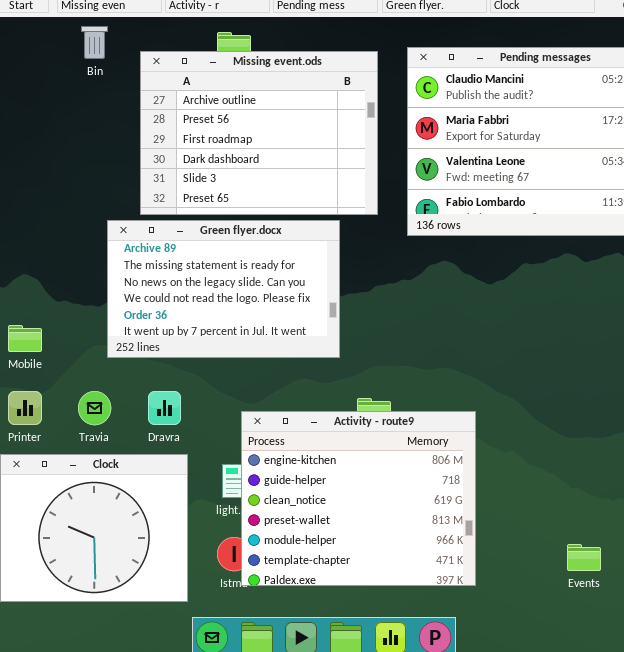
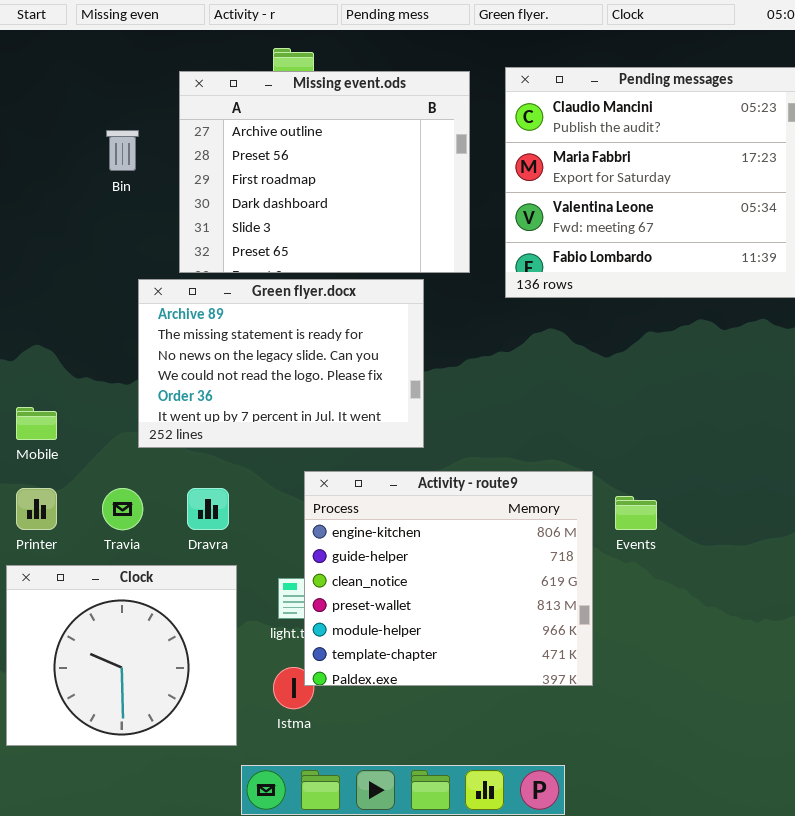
Bin: [81,26,108,59] -> [106,130,139,171], moved
Activity - route9: [241,411,476,586] -> [304,471,593,686], moved
Events: [567,544,601,571] -> [615,496,657,530], moved

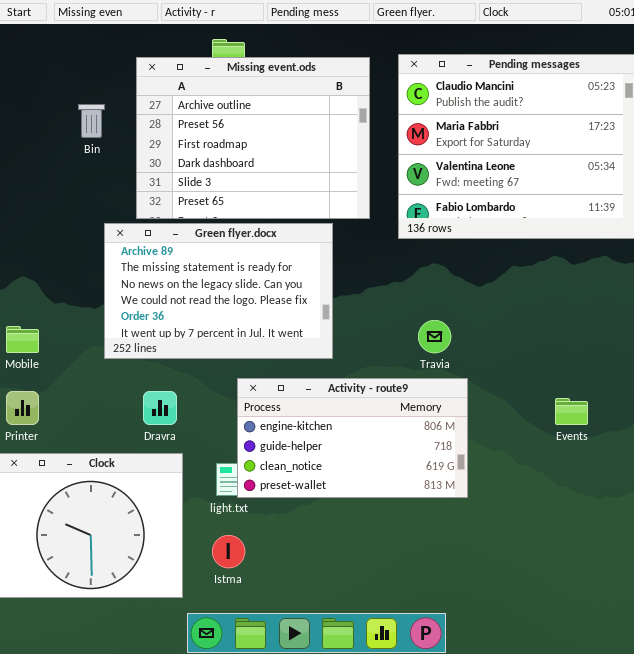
Activity - route9: [304,471,593,686] -> [237,378,468,498], resized
Travia: [102,488,143,530] -> [418,320,451,353], moved
Events: [615,496,657,530] -> [555,398,588,425], moved

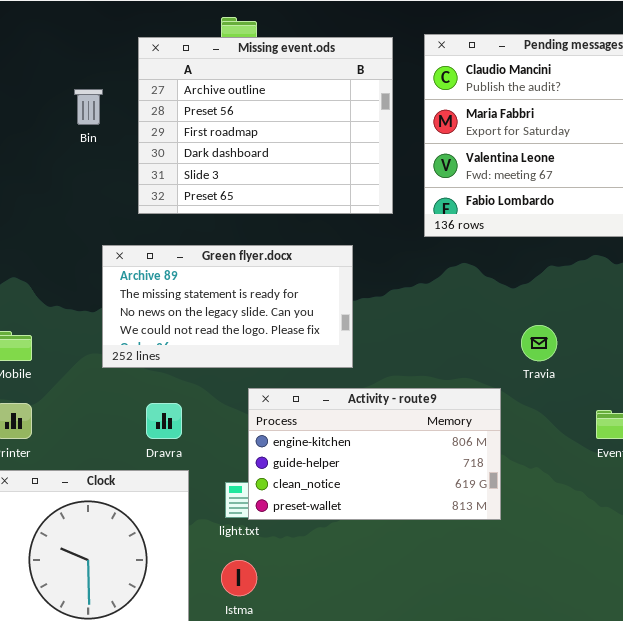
Green flyer.docx: [104,223,333,359] -> [102,245,353,368], resized
Travia: [418,320,451,353] -> [521,325,557,361], moved

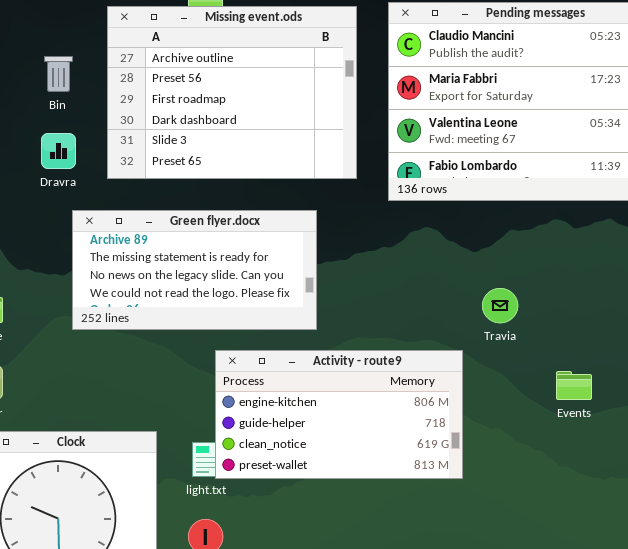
Dravra: [146,403,182,439] -> [41,133,76,169], moved

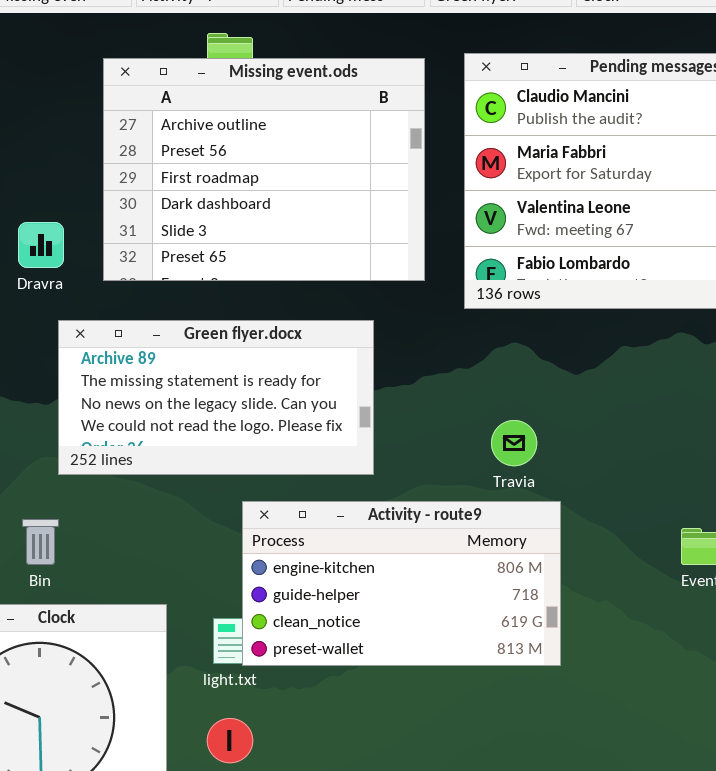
Bin: [44,56,73,92] -> [22,519,59,565], moved
Travia: [482,288,518,323] -> [491,420,537,466], moved

